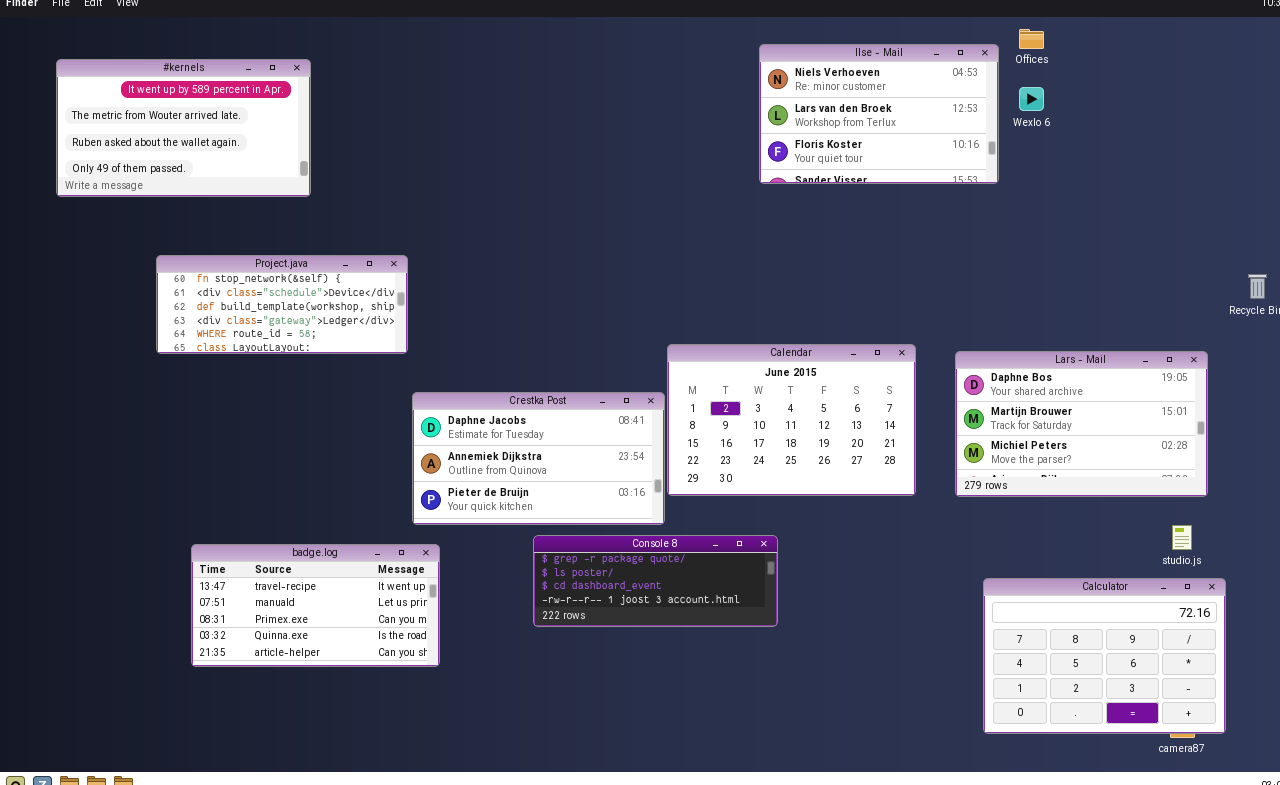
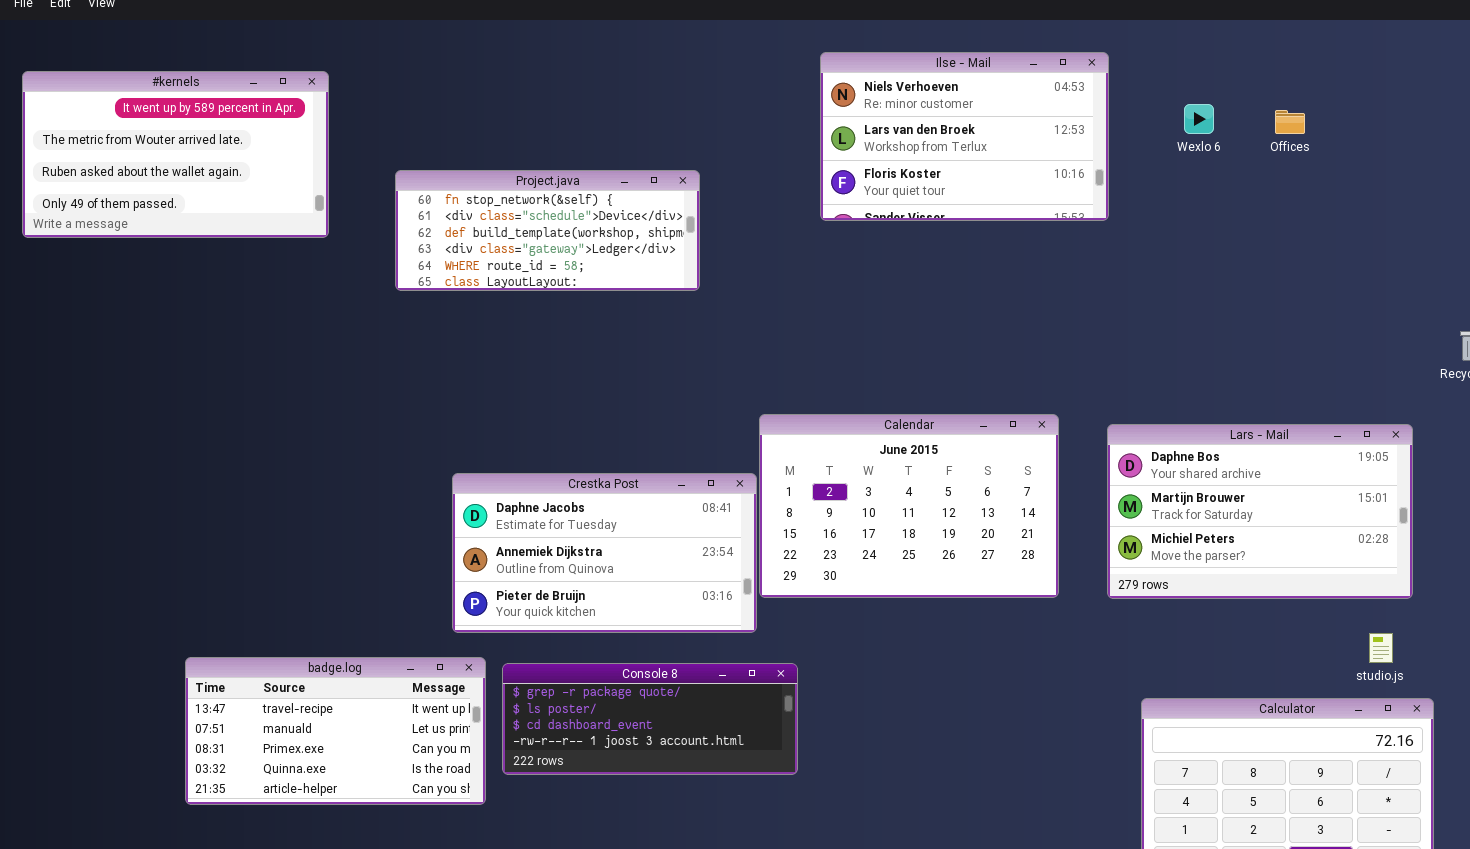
Offices: [1019,29,1044,49] -> [1275,110,1305,134], moved
Ilse - Mail: [759,44,999,184] -> [820,52,1109,221], moved
Project.java: [156,255,408,354] -> [395,170,700,291], moved
Console 8: [533,535,778,627] -> [502,663,798,775], moved

